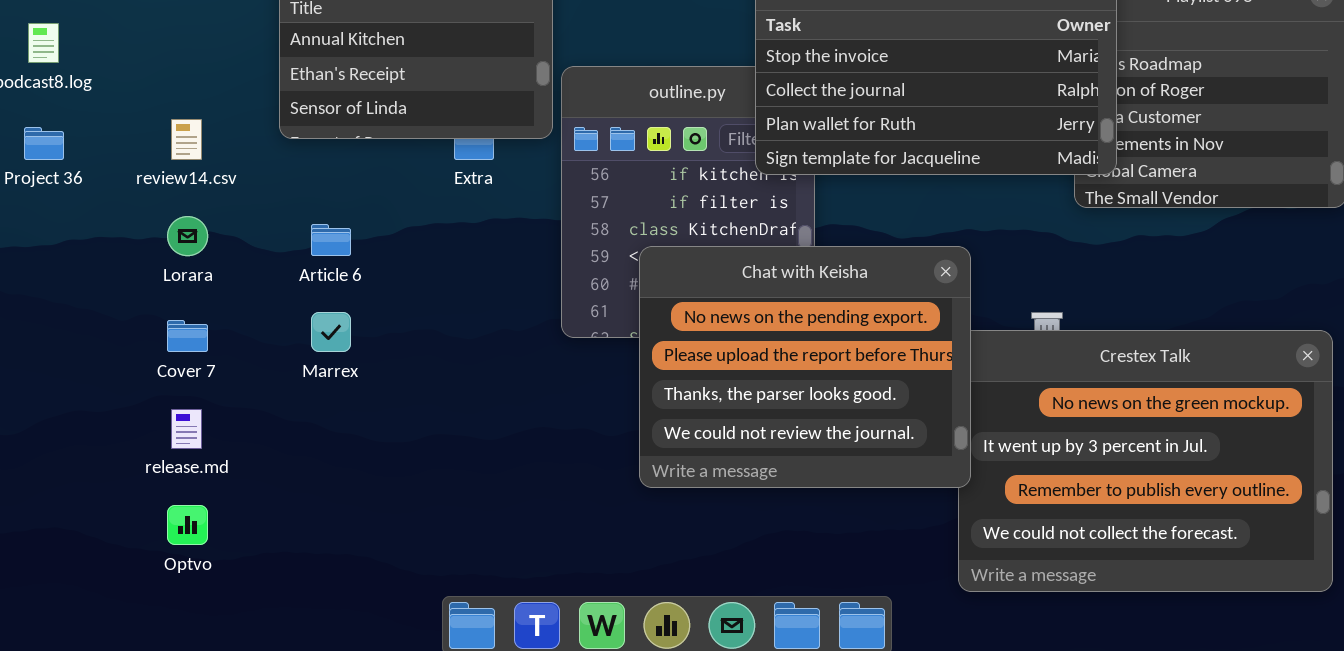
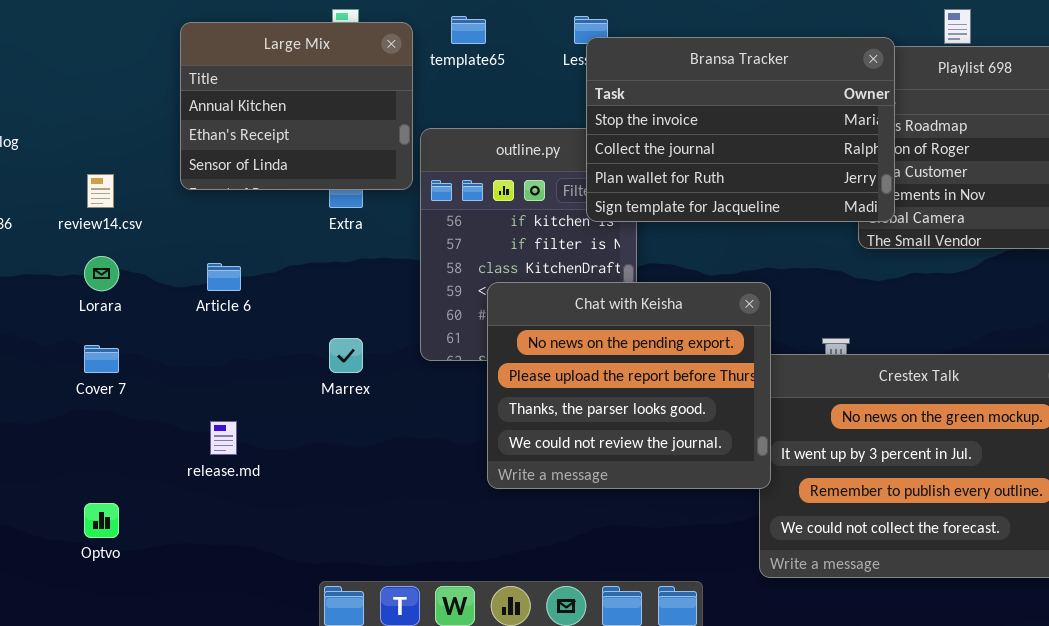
Marrex: [311,312,351,352] -> [329,338,363,373], moved
release.md: [171,409,202,449] -> [210,421,237,455], moved

